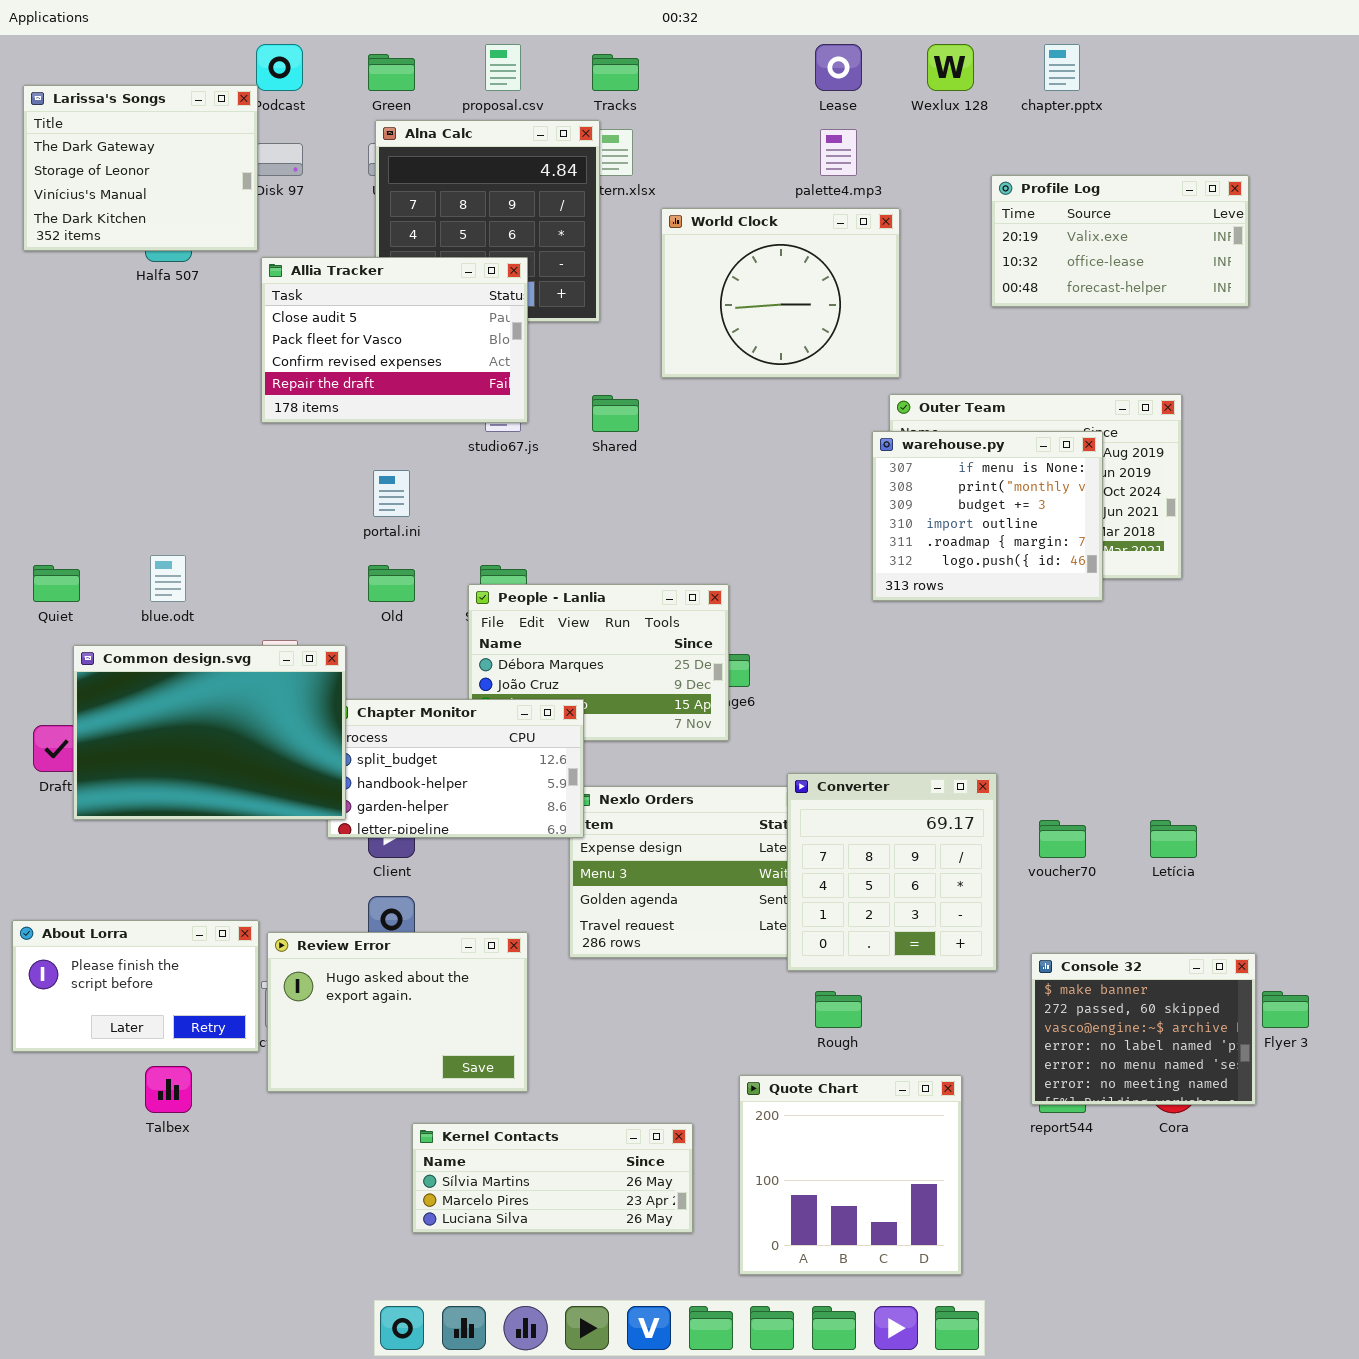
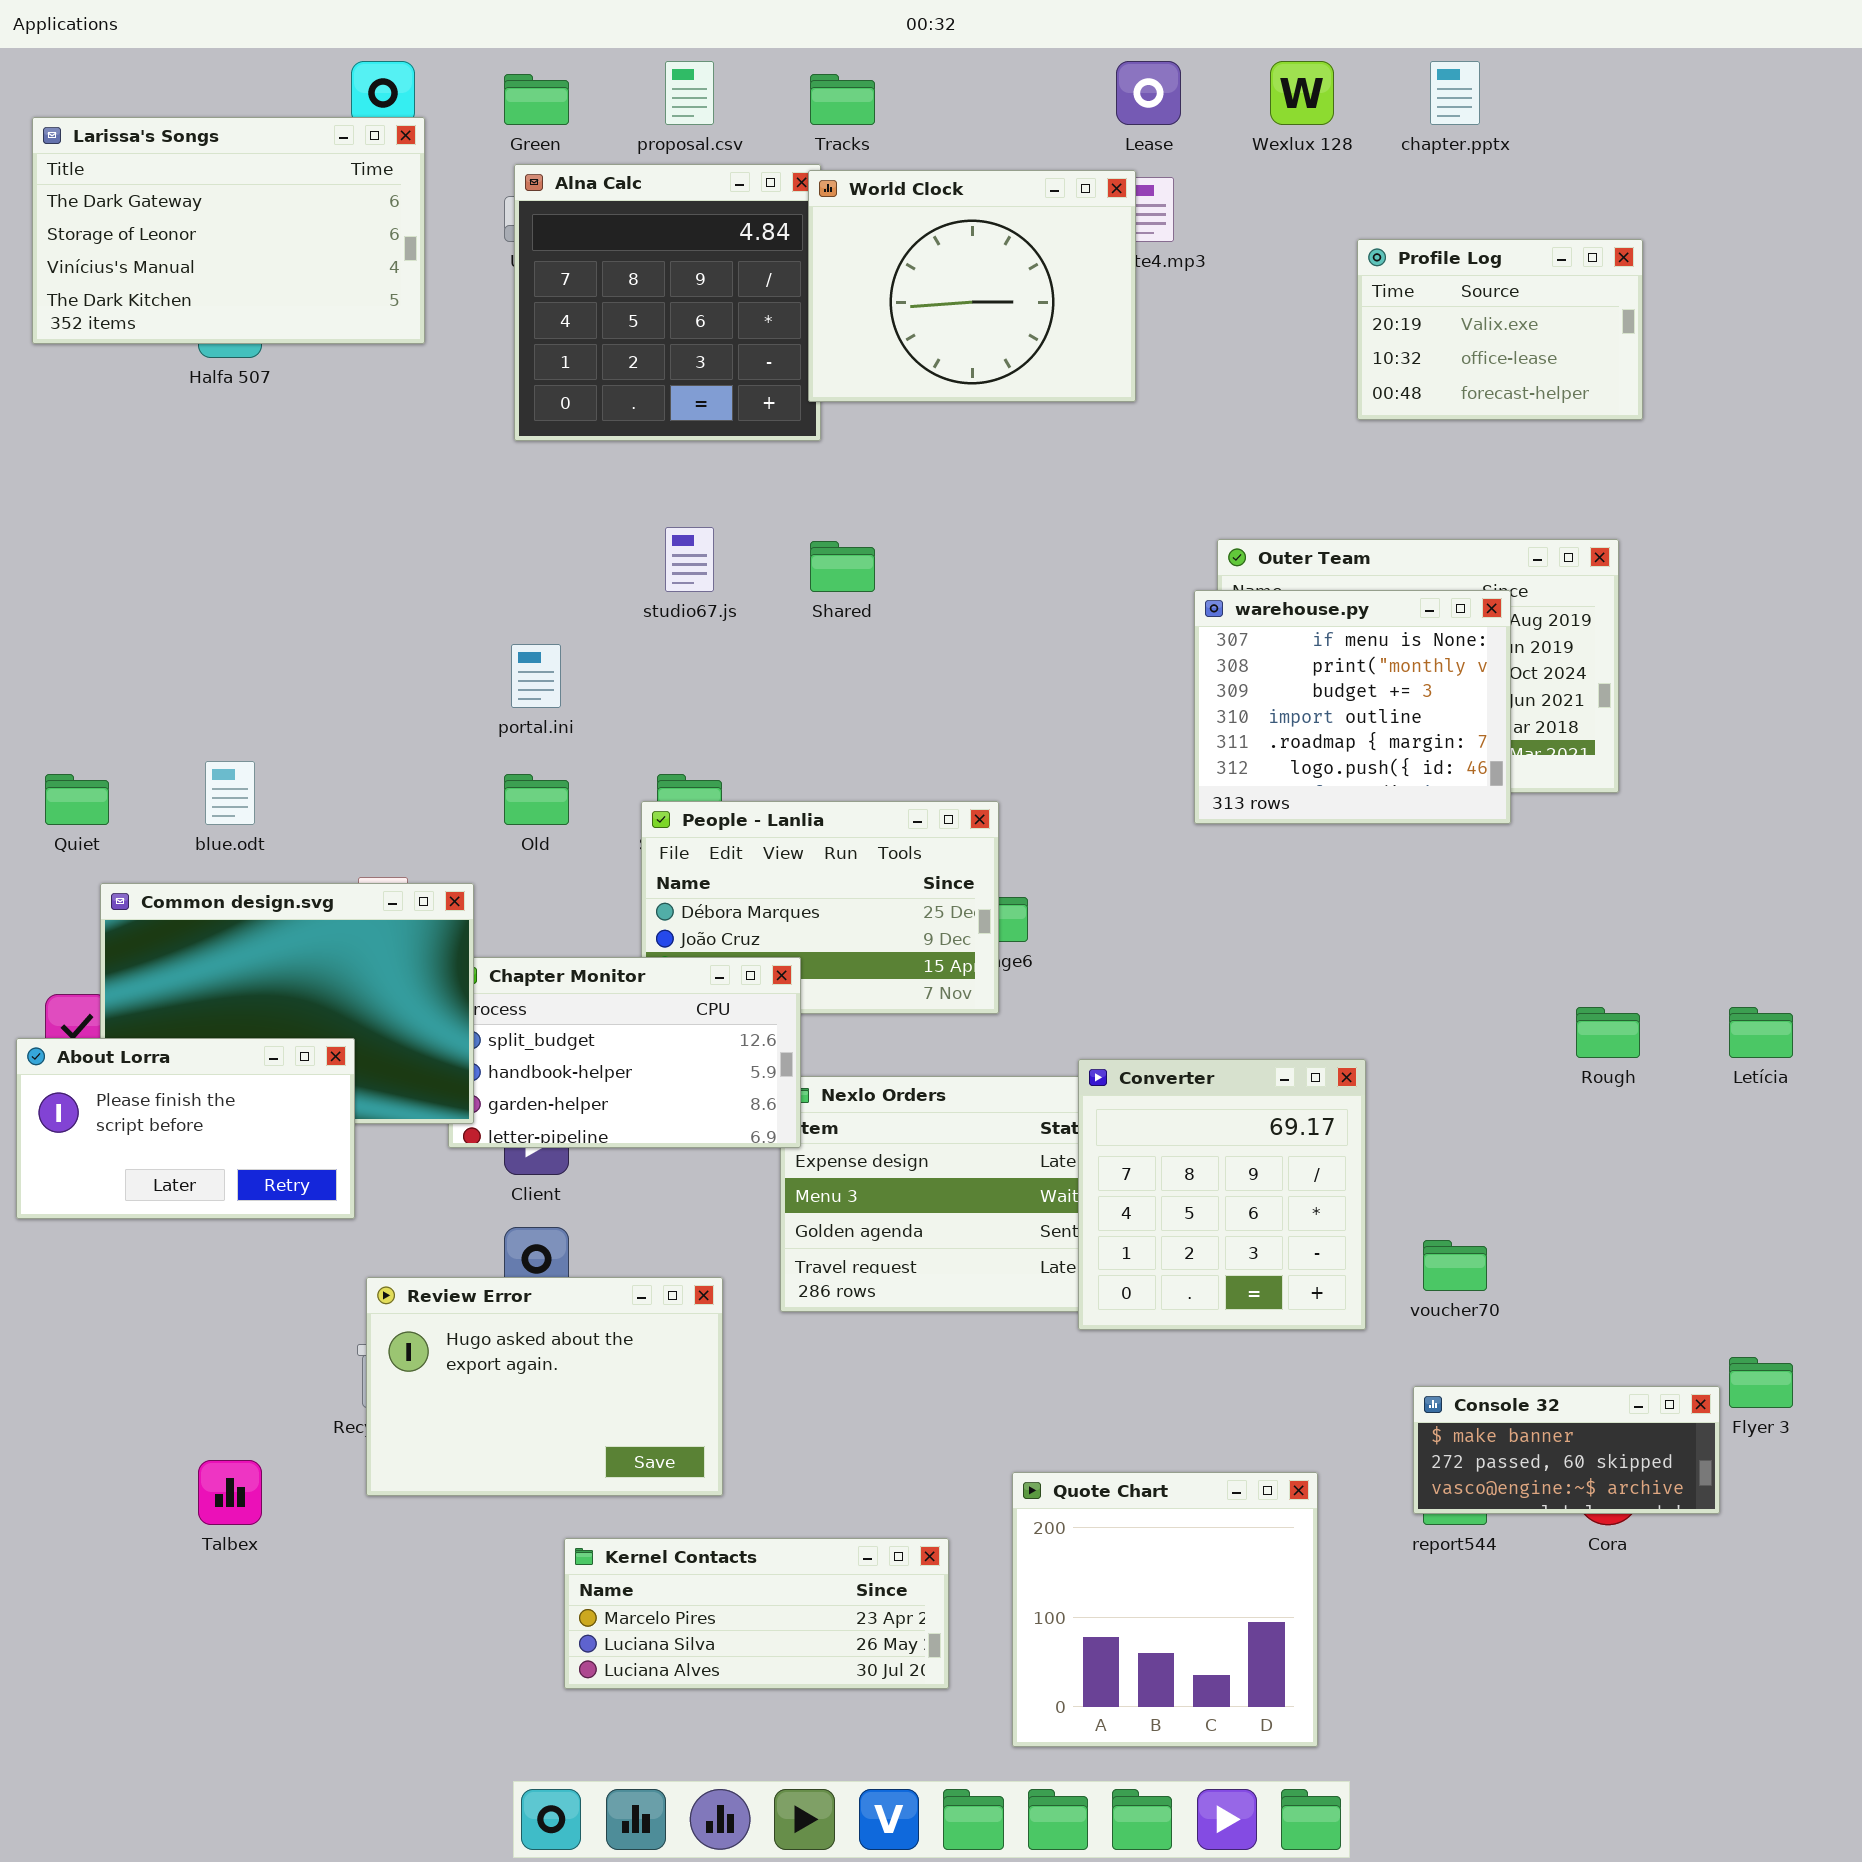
Larissa's Songs: [23,85,258,251] -> [32,117,425,344], resized
Profile Log: [991,175,1249,307] -> [1357,239,1643,420], resized
World Clock: [661,208,900,378] -> [808,170,1136,402], moved
Allia Tracker: [261,257,528,423] -> none, closed
voucher70: [1039,820,1086,858] -> [1423,1240,1487,1291], moved
Letícia: [1150,820,1197,858] -> [1729,1007,1793,1058], moved
About Lorra: [12,920,259,1052] -> [16,1038,355,1219], moved
Console 32: [1031,953,1256,1105] -> [1413,1386,1720,1514], resized
Rough: [815,991,862,1028] -> [1576,1007,1640,1058], moved
Kernel Contacts: [412,1123,693,1233] -> [564,1538,949,1689], scrolled down 1 row

